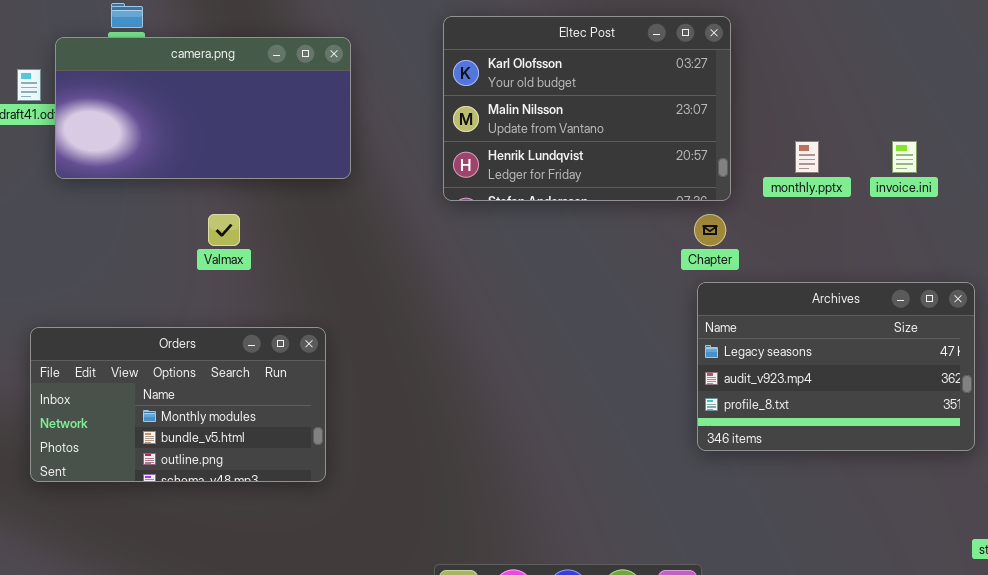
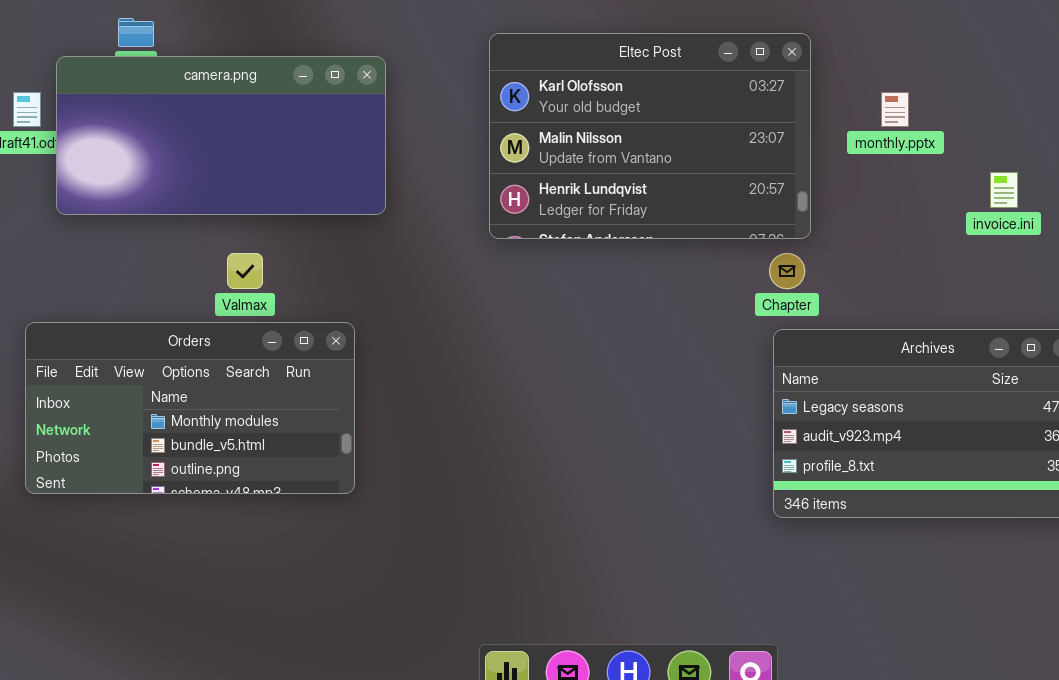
monthly.pptx: [795,141,819,173] -> [881,92,909,127], moved
Orders: [30,327,326,482] -> [25,322,355,494], moved

